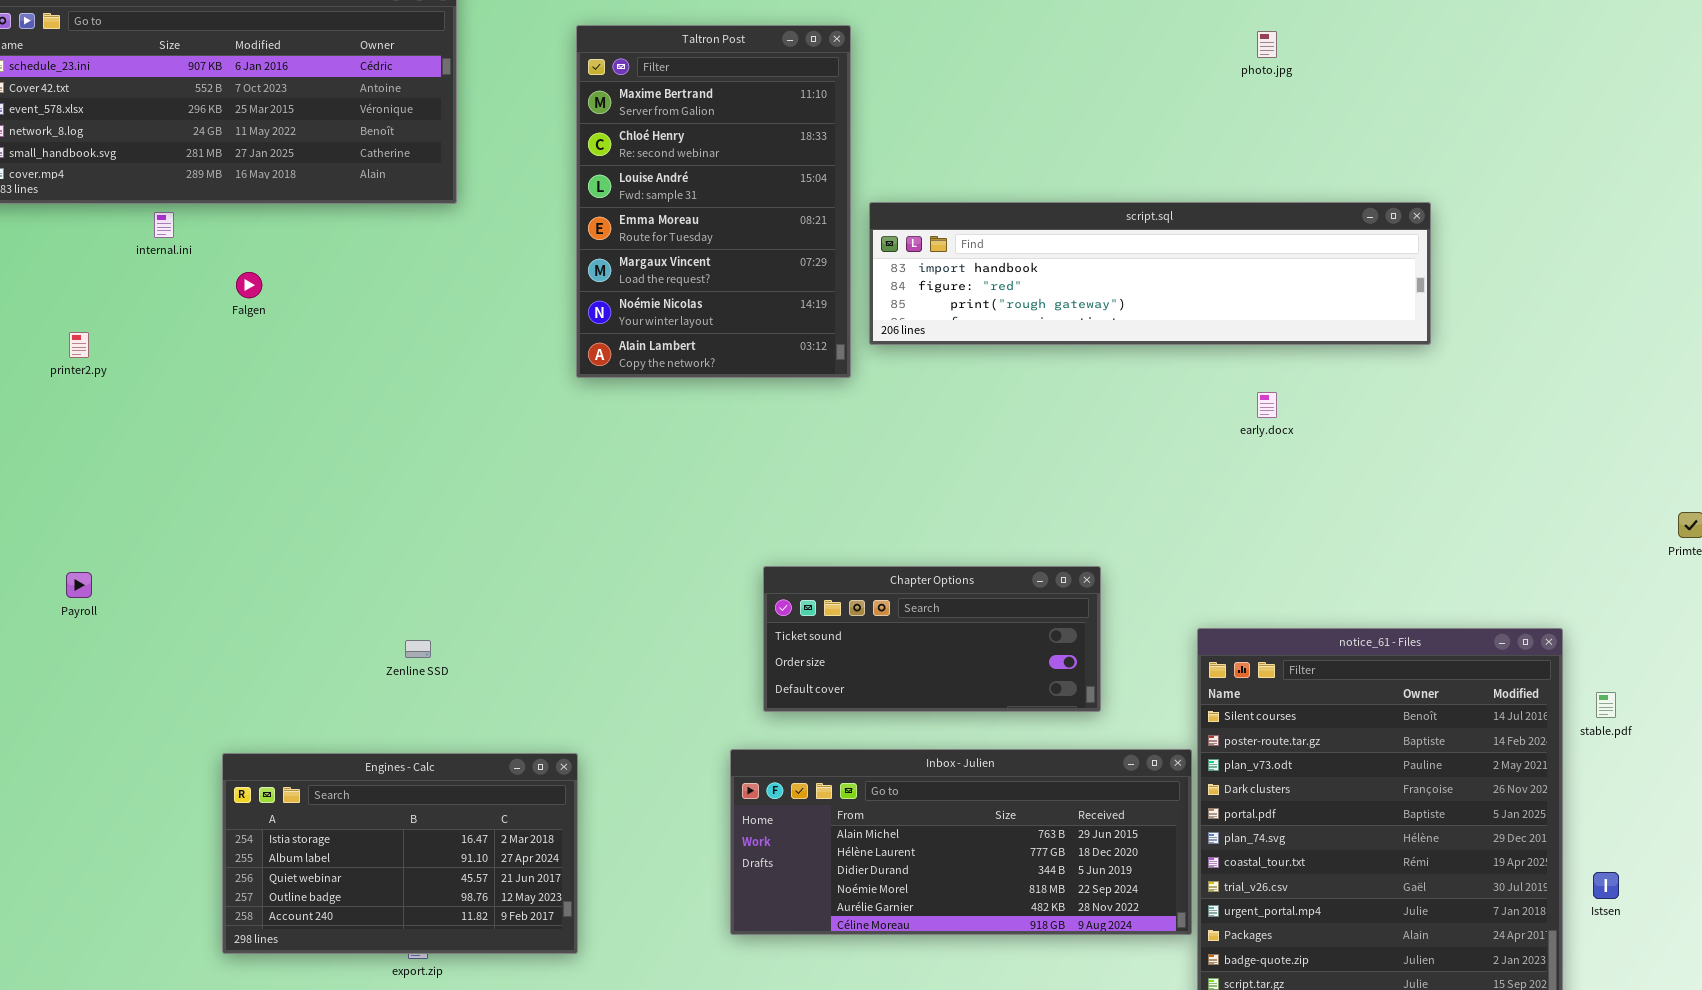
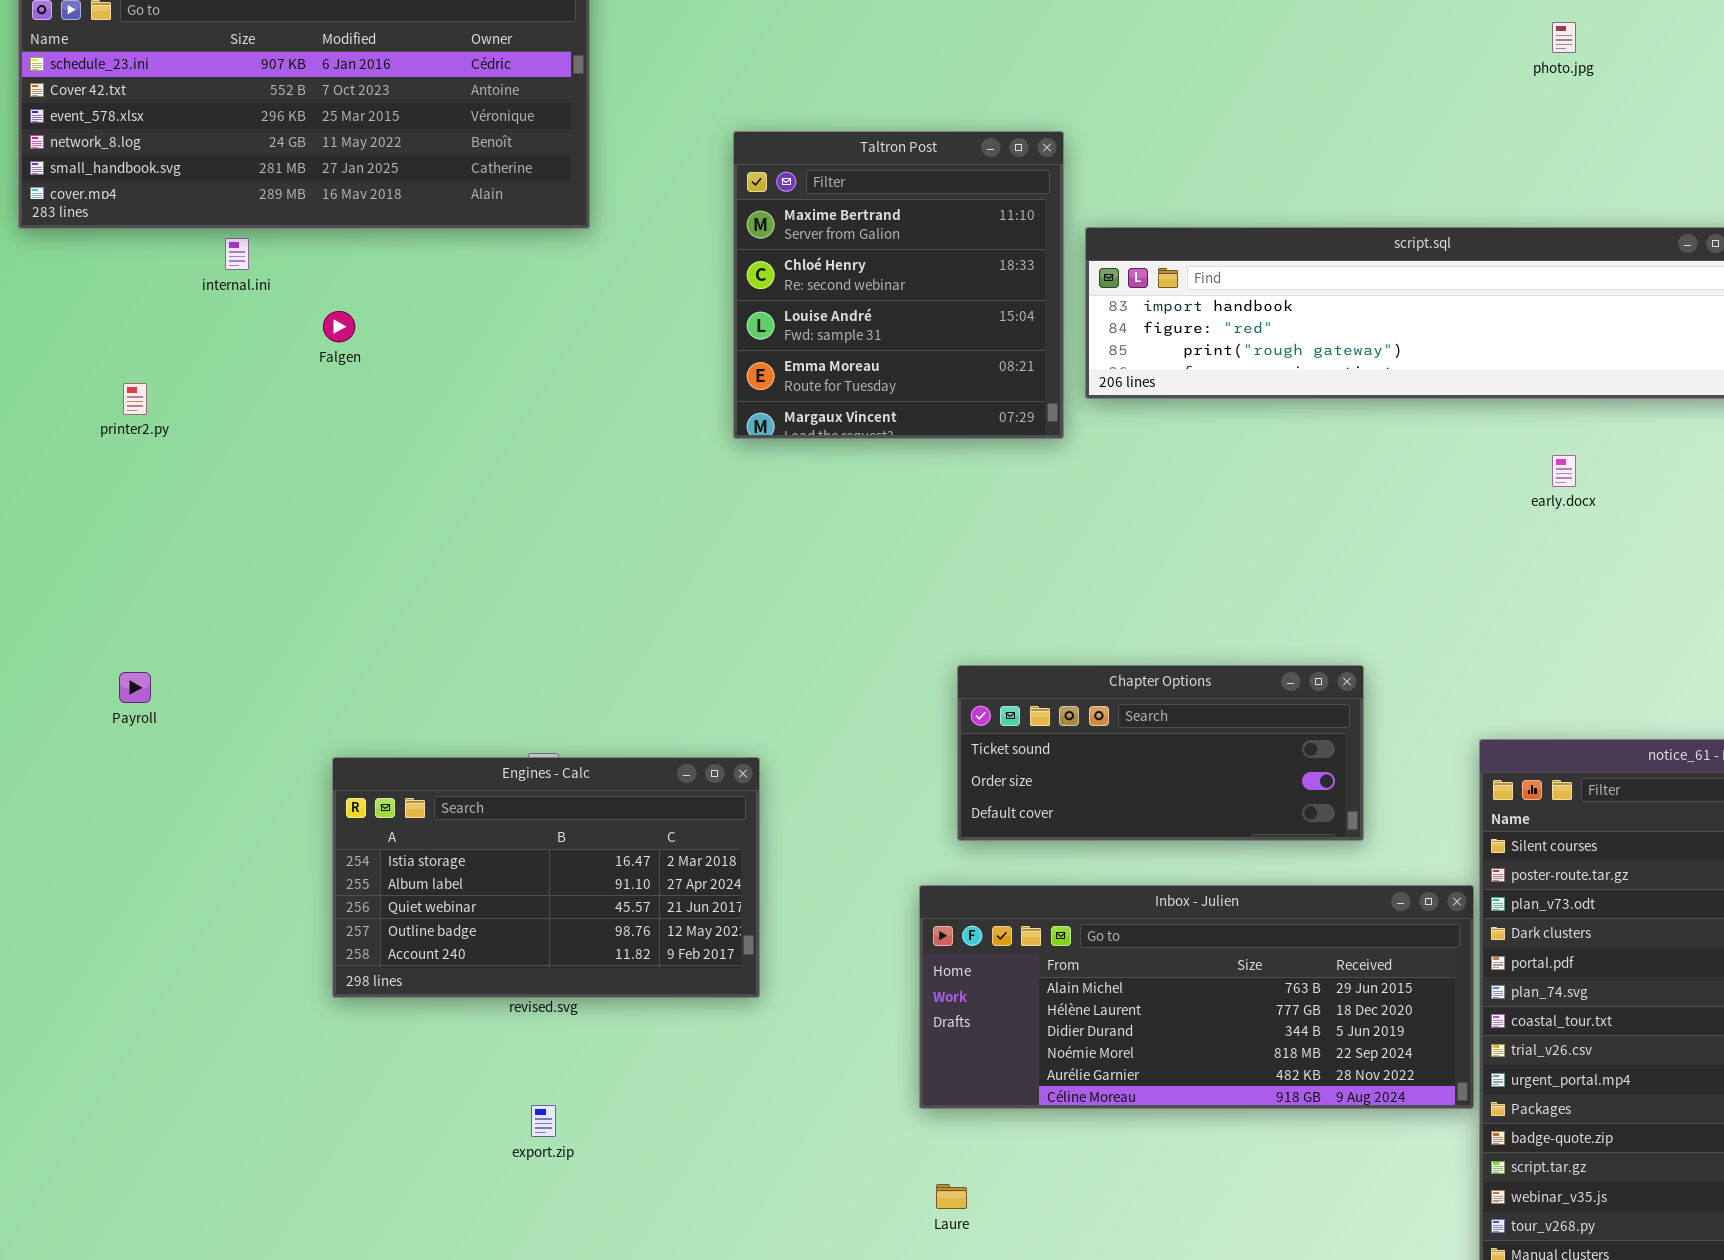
Taltron Post: [576,25,851,378] -> [733,131,1064,439], resized
Engines - Calc: [222,753,578,954] -> [332,757,760,998], moved

